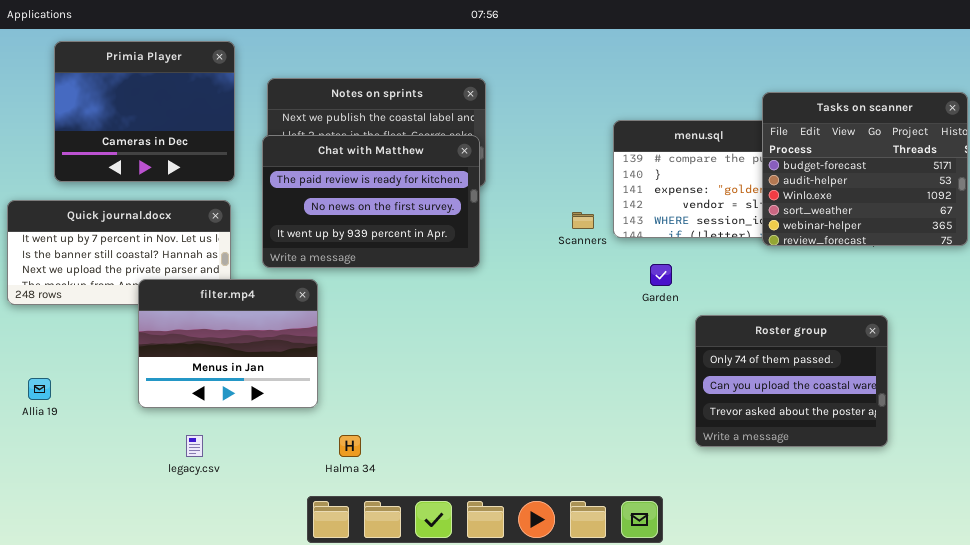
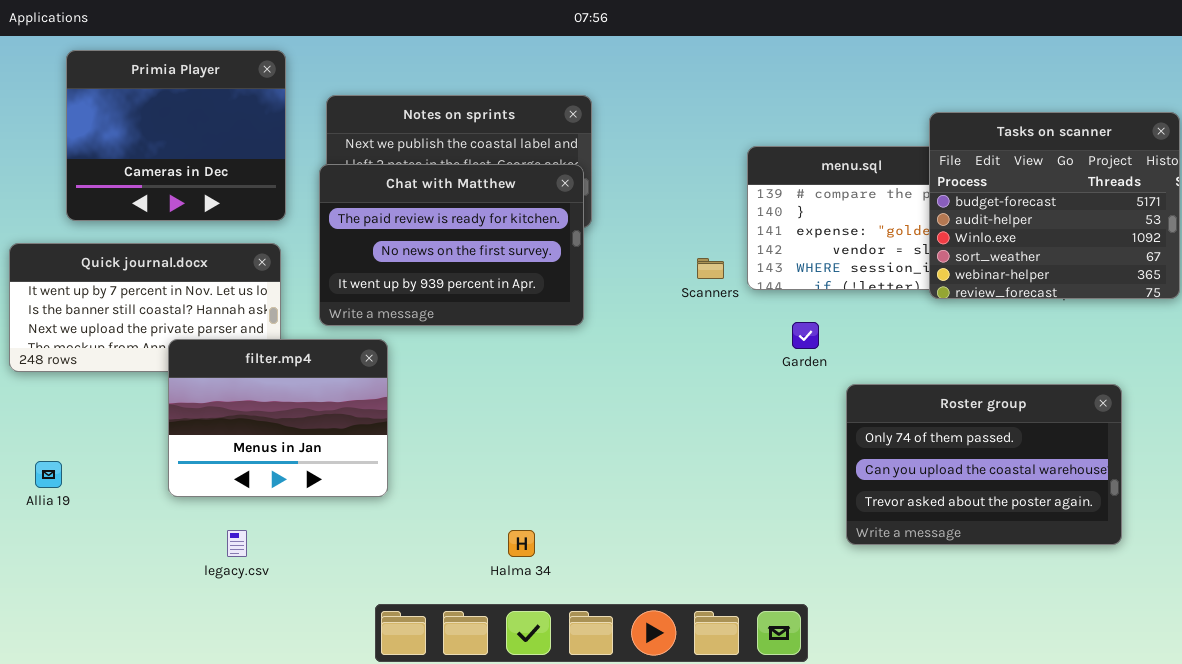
Roster group: [695,315,888,447] -> [846,384,1122,545], resized
Halma 34: [339,435,361,457] -> [508,530,535,557], moved

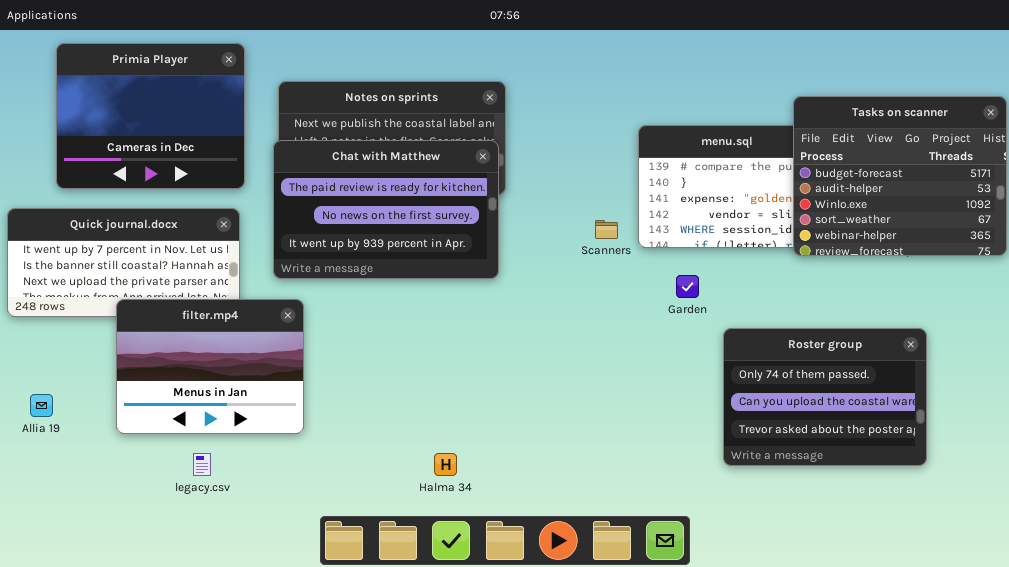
filter.mp4: [168,339,388,497] -> [116,299,304,434], moved
Roster group: [846,384,1122,545] -> [723,328,927,466], resized

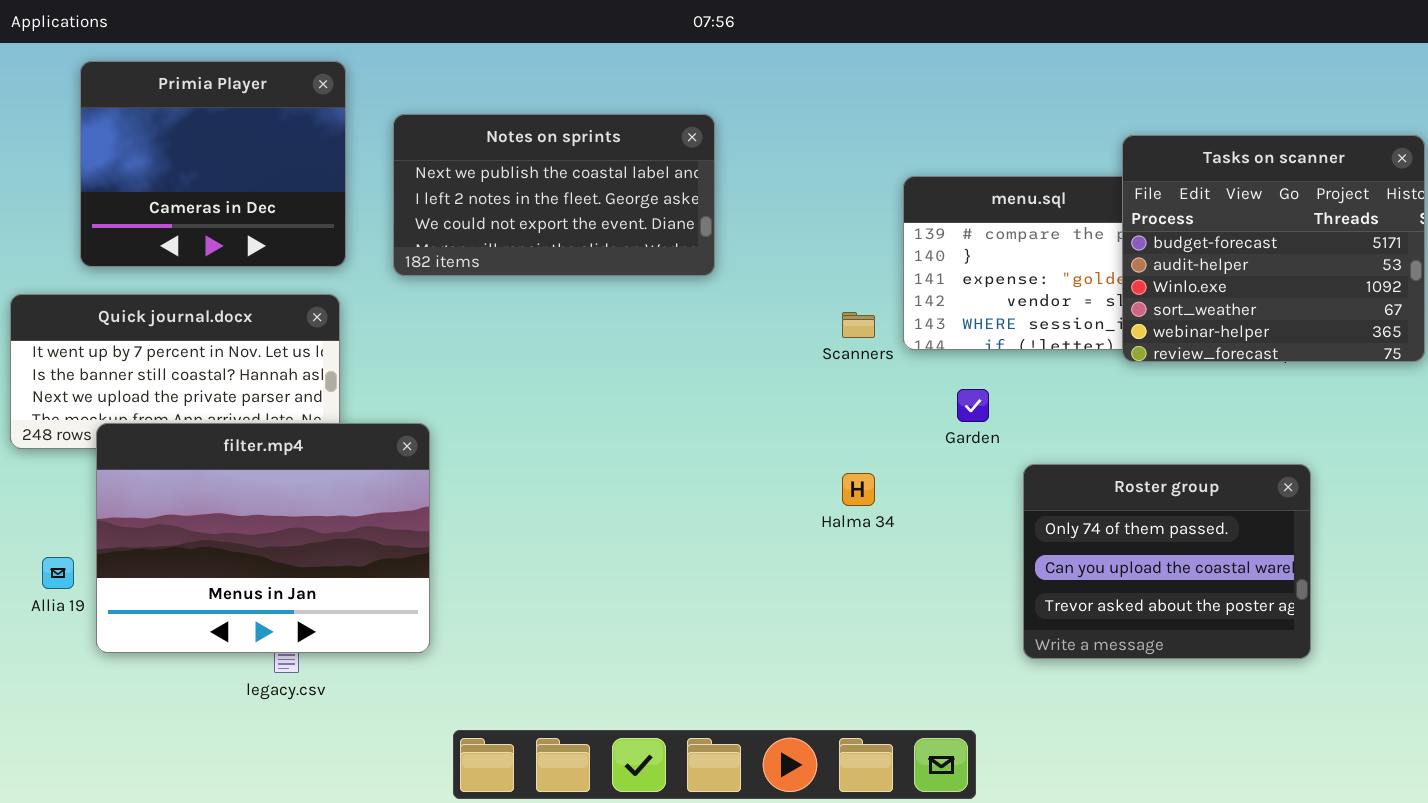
Chat with Matthew: [273,140,499,279] -> none, closed
filter.mp4: [116,299,304,434] -> [96,423,430,653], resized
Halma 34: [434,453,457,476] -> [842,473,875,506], moved

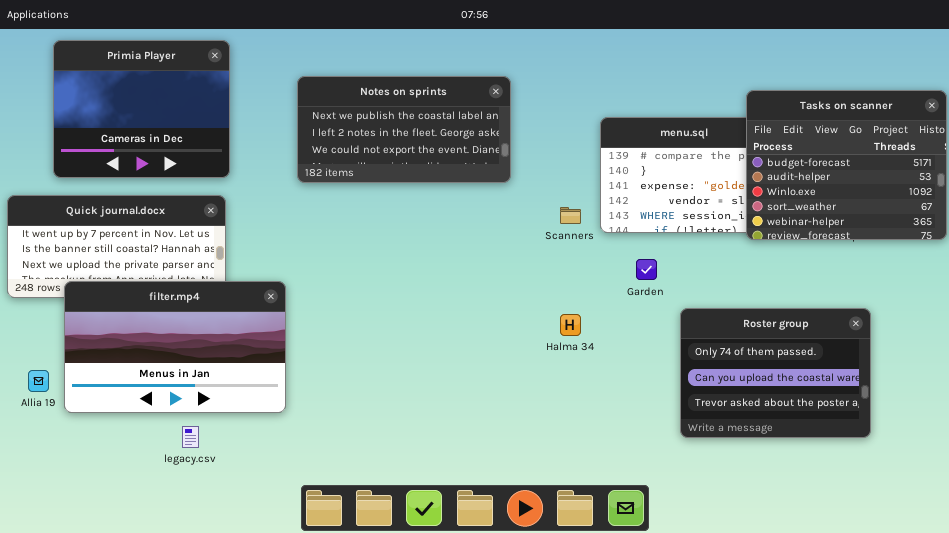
Notes on sprints: [393,114,715,276] -> [297,76,511,183], moved
filter.mp4: [96,423,430,653] -> [64,281,286,413], resized

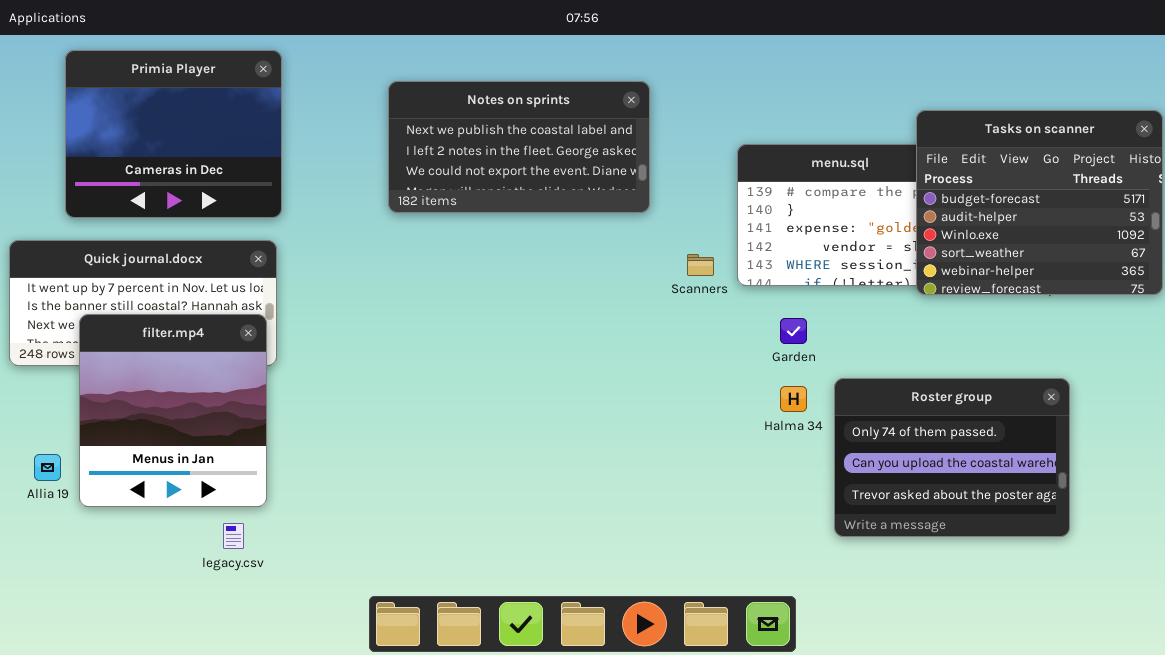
Notes on sprints: [297,76,511,183] -> [388,81,650,213], moved
filter.mp4: [64,281,286,413] -> [79,314,267,507], resized
Halma 34: [560,314,581,336] -> [780,386,807,412], moved

